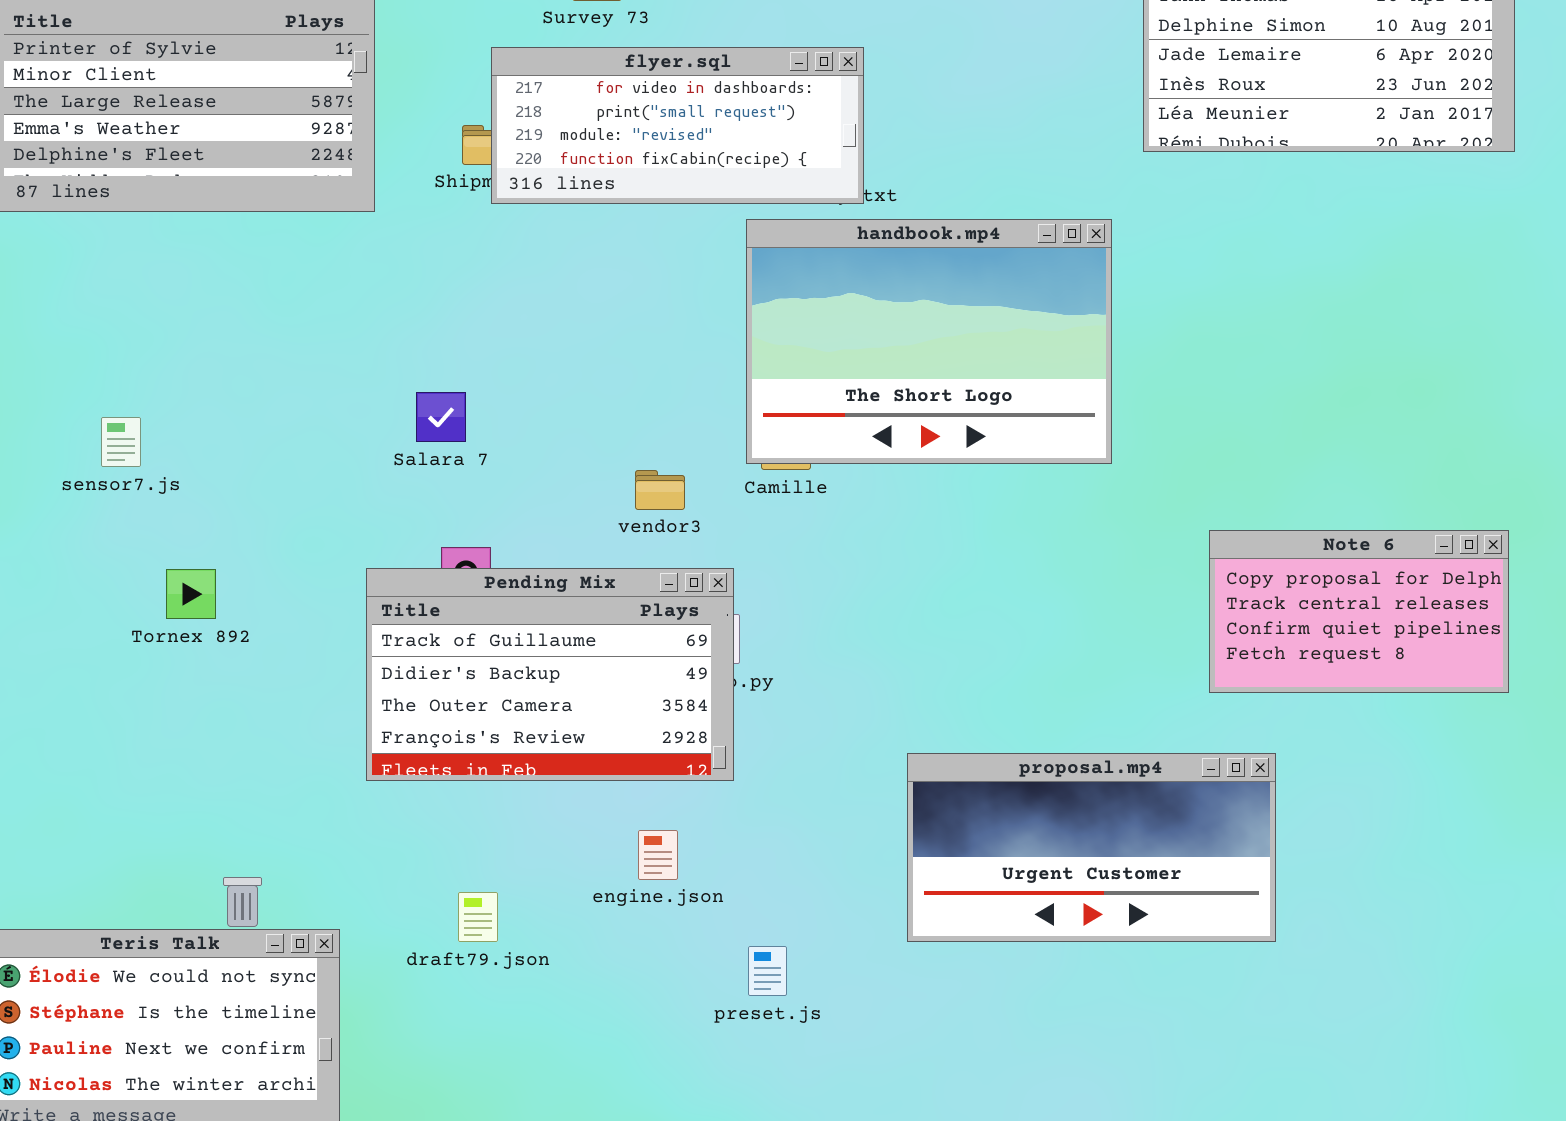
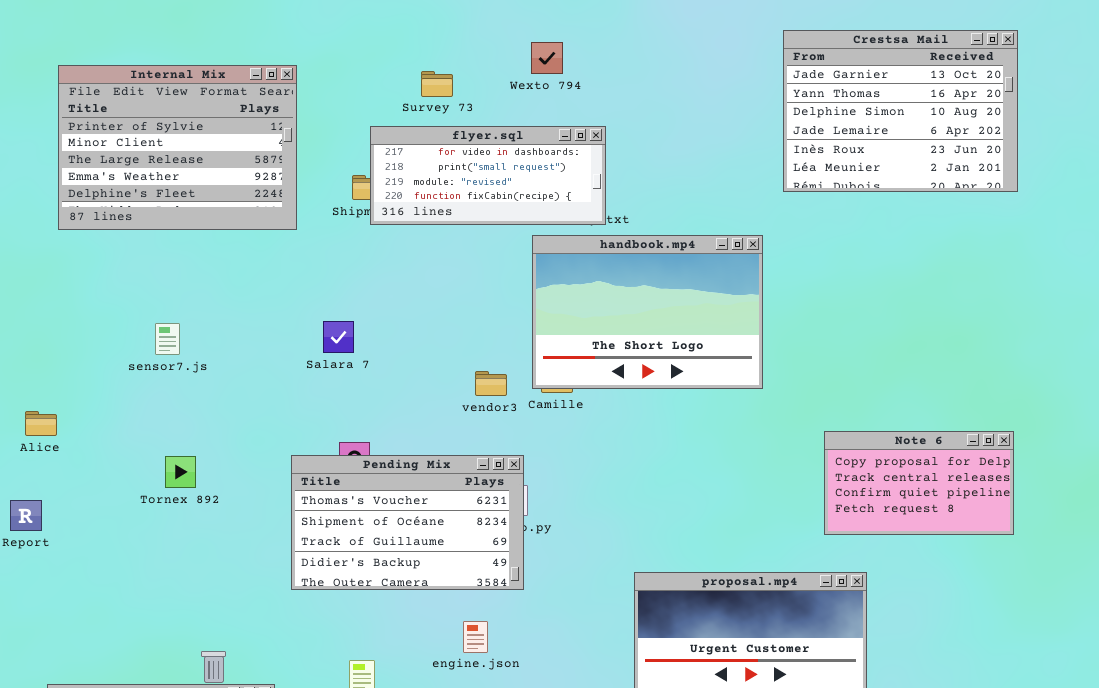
Salara 7: [416,392,466,442] -> [323,321,354,353], moved
sensor7.js: [101,417,141,467] -> [155,323,180,355], moved
vendor3: [635,470,685,510] -> [475,371,507,396], moved
Pending Mix: [366,568,734,781] -> [291,455,524,590], scrolled up 2 rows

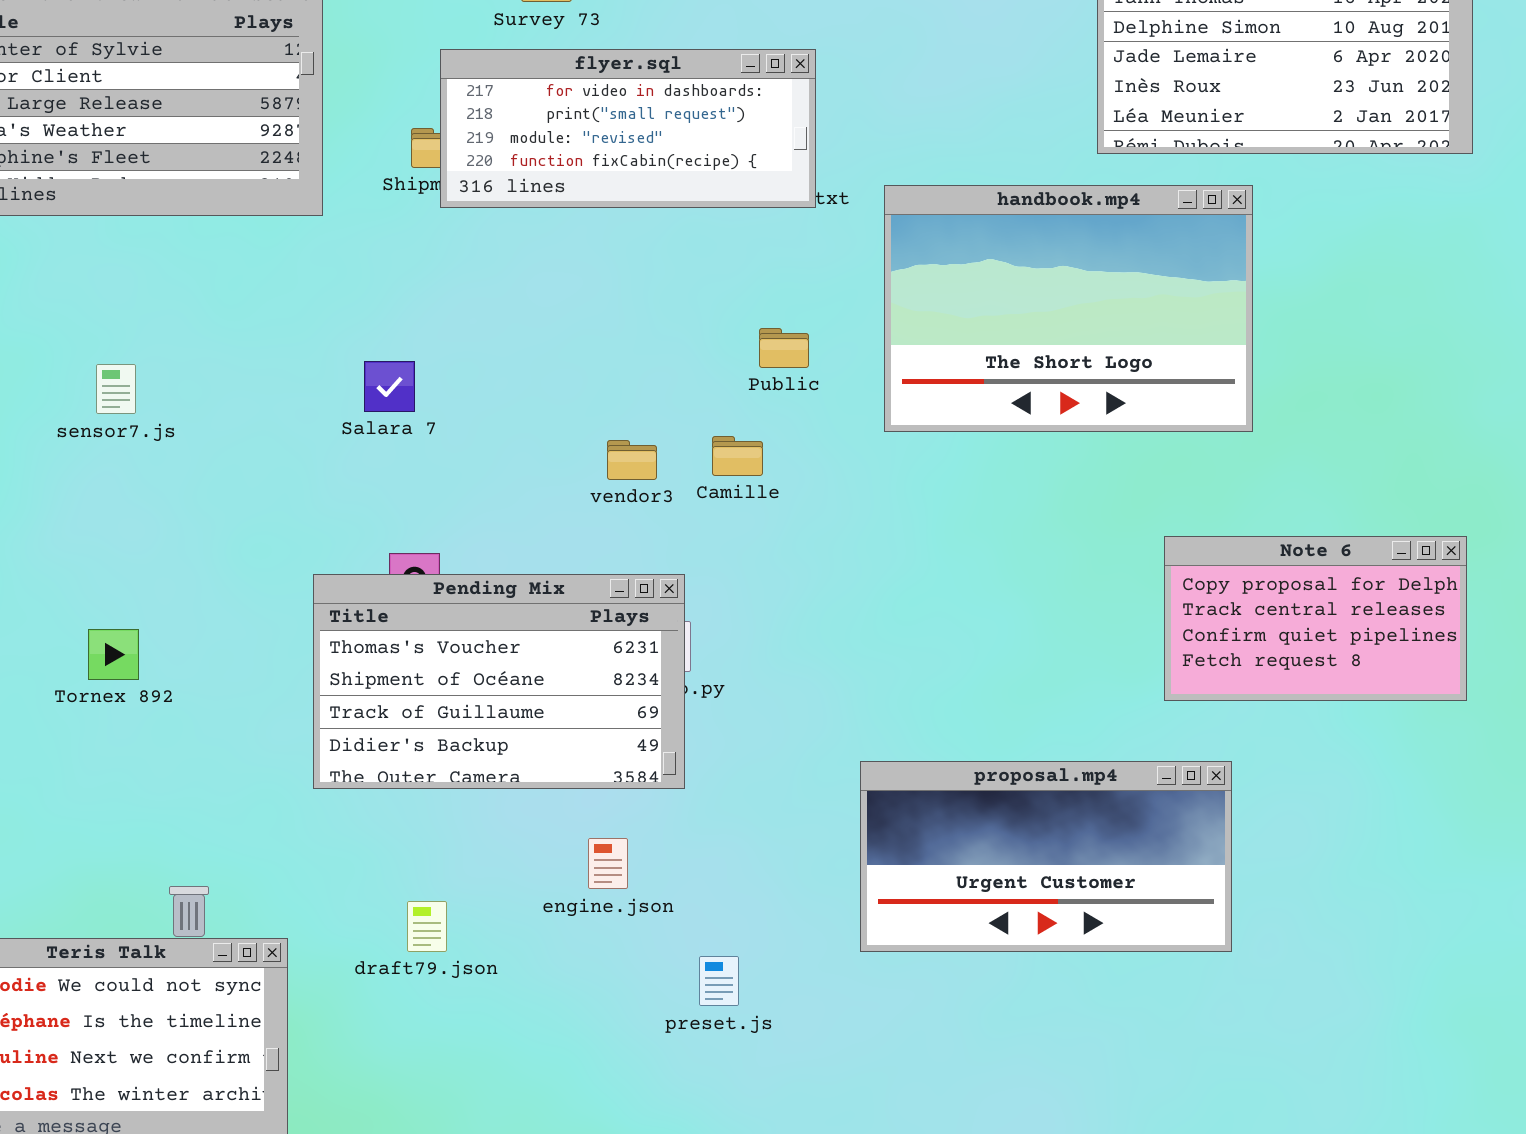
handbook.mp4: [532,235,763,389] -> [884,185,1253,432], moved
Tornex 892: [165,456,196,488] -> [88,629,139,680], moved

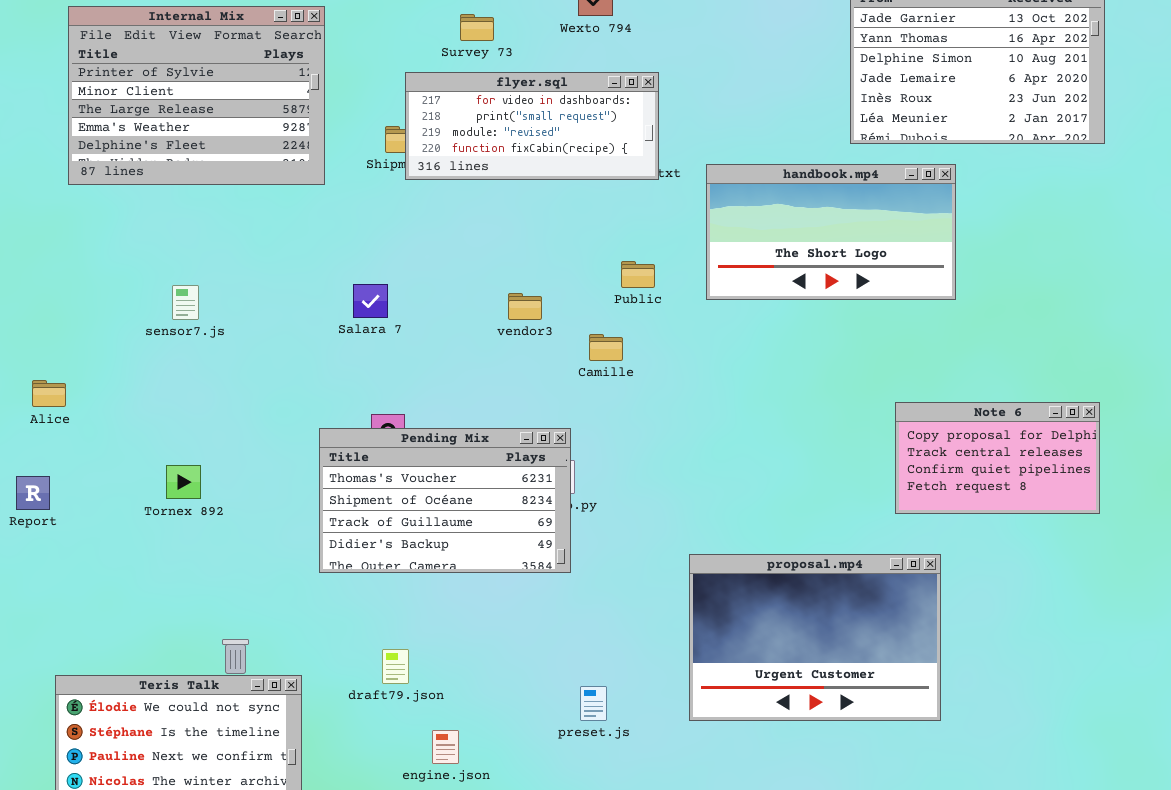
handbook.mp4: [884,185,1253,432] -> [706,164,956,300], resized
vendor3: [607,440,657,480] -> [508,293,542,320], moved
proposal.mp4: [860,761,1232,952] -> [689,554,941,721], resized
engine.json: [588,838,628,889] -> [432,730,459,764], moved

